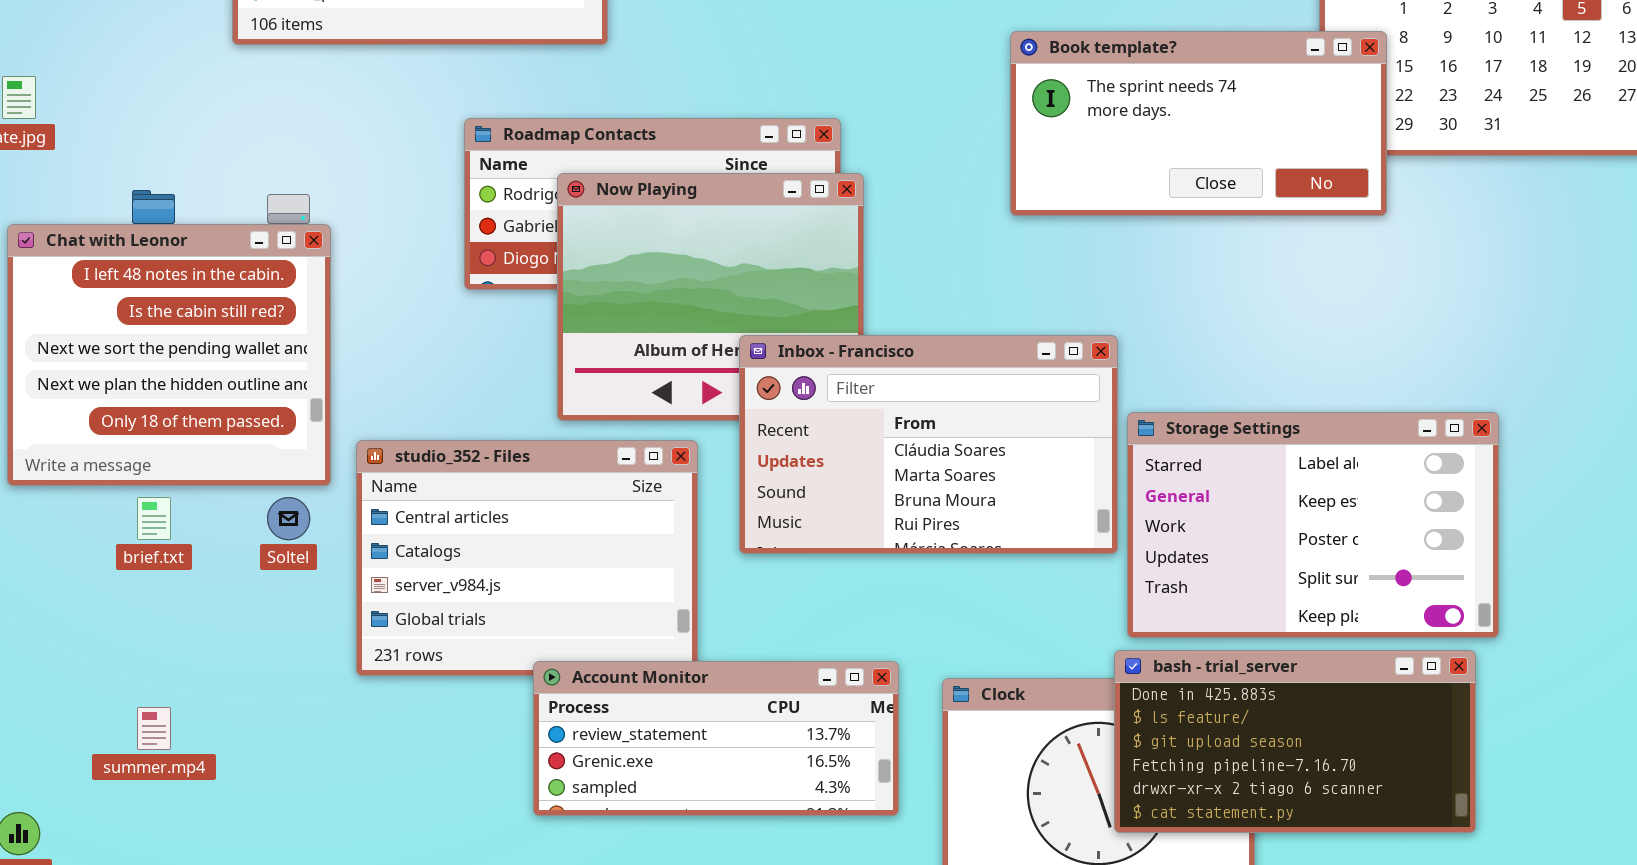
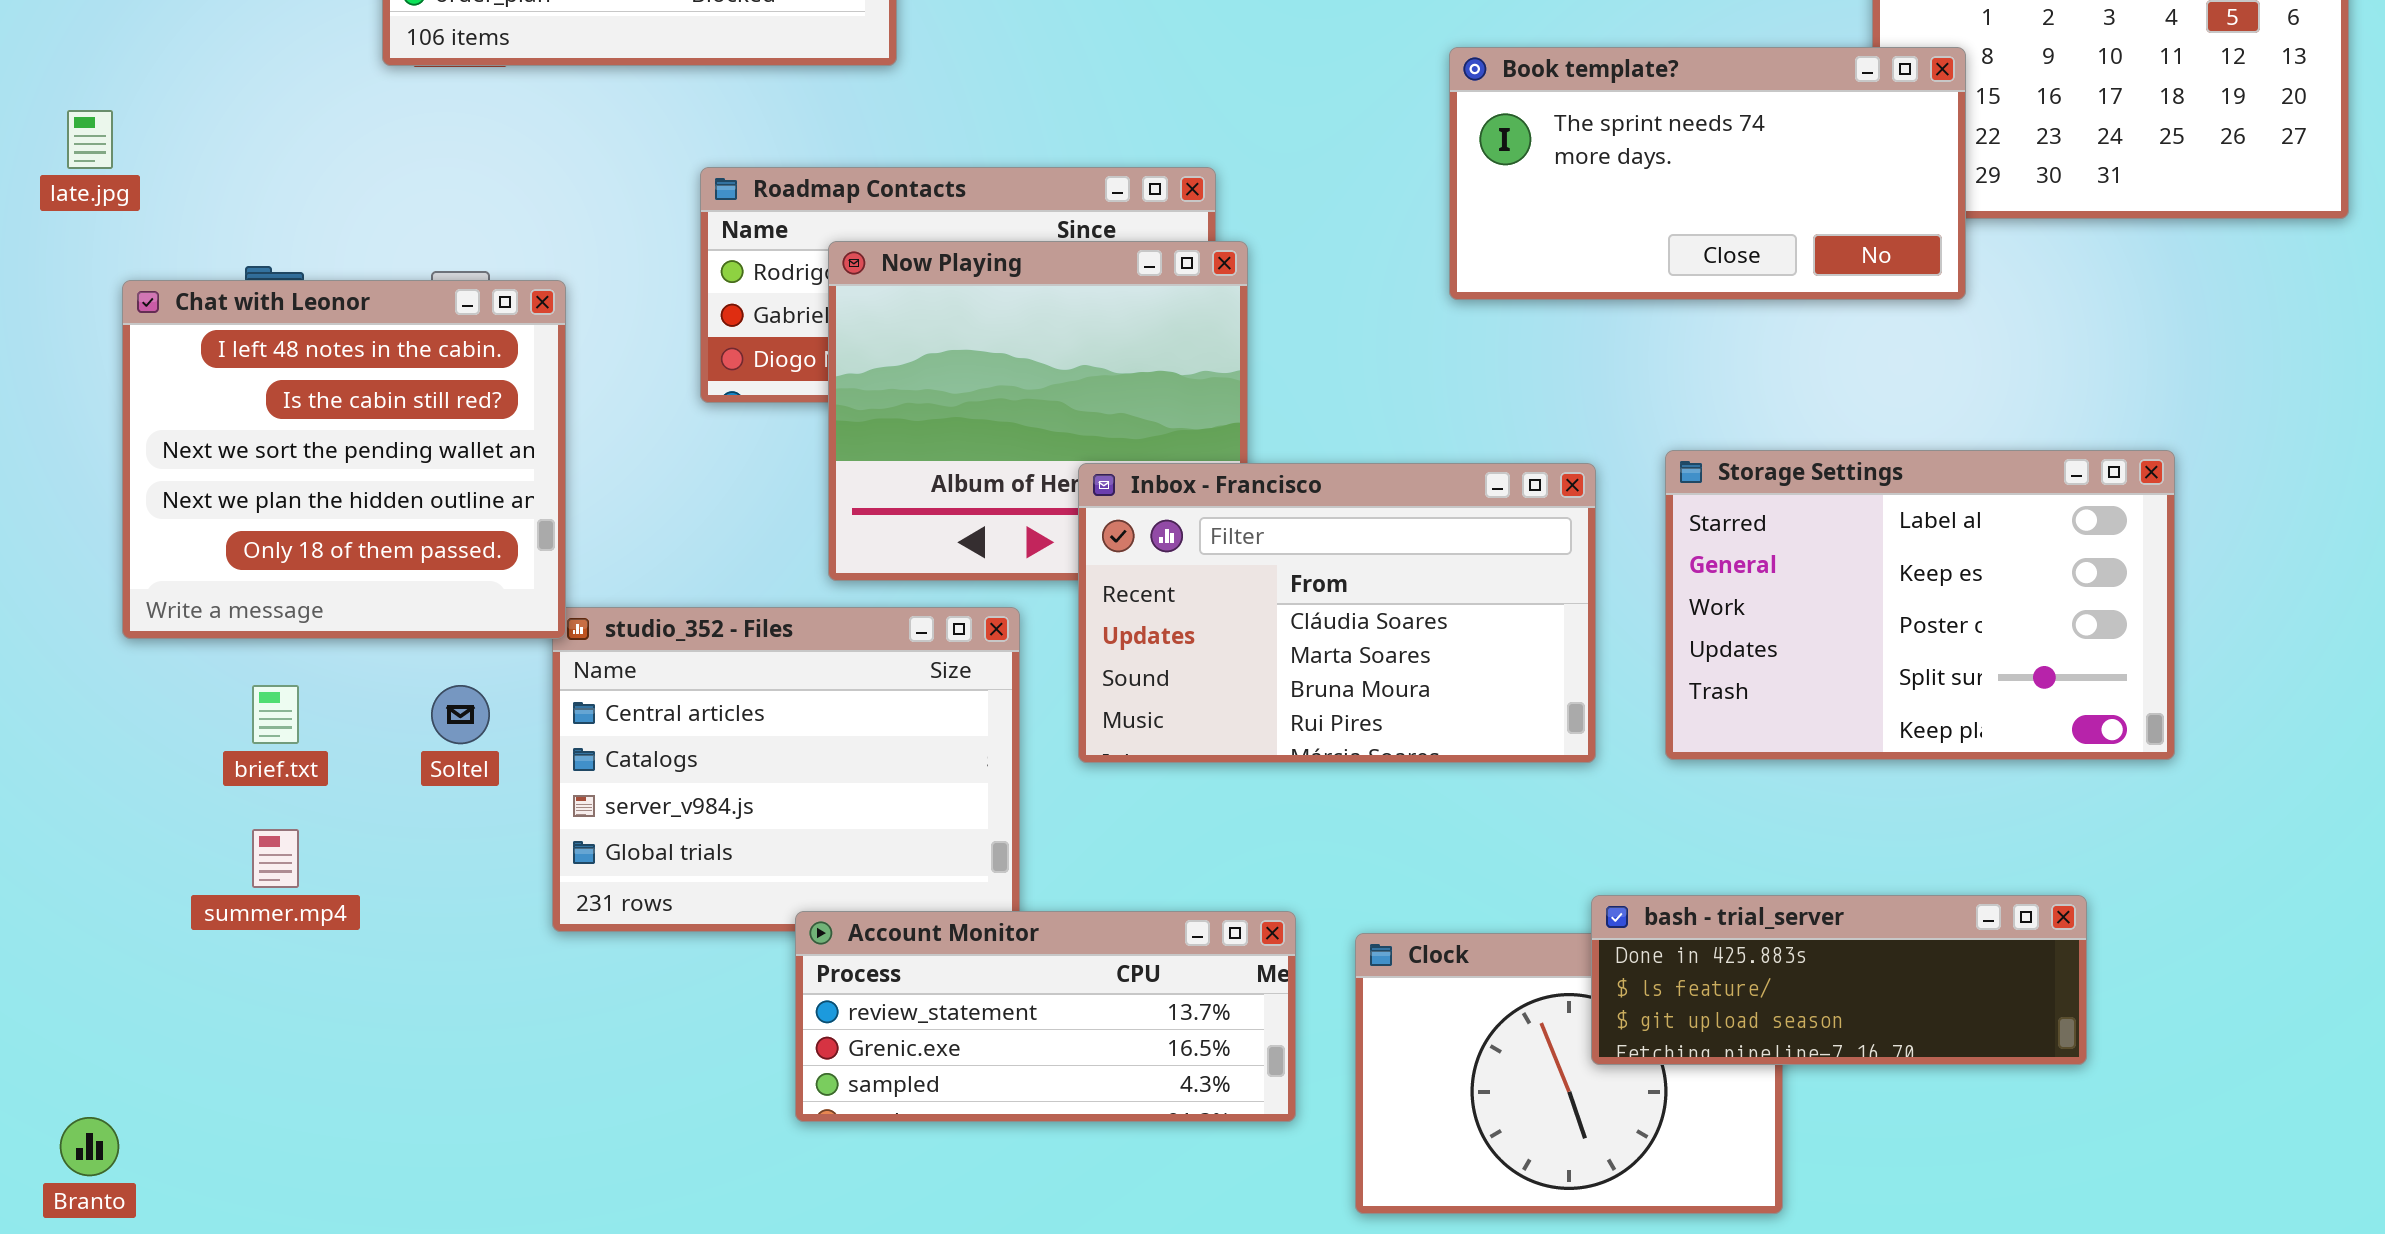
Chat with Leonor: [7,224,331,486] -> [122,280,566,639], moved
Storage Settings: [1127,412,1499,638] -> [1665,450,2175,760], moved
bash - trial_server: [1114,650,1476,833] -> [1591,895,2087,1065], resized
summer.mp4: [137,707,171,750] -> [252,829,299,888], moved

